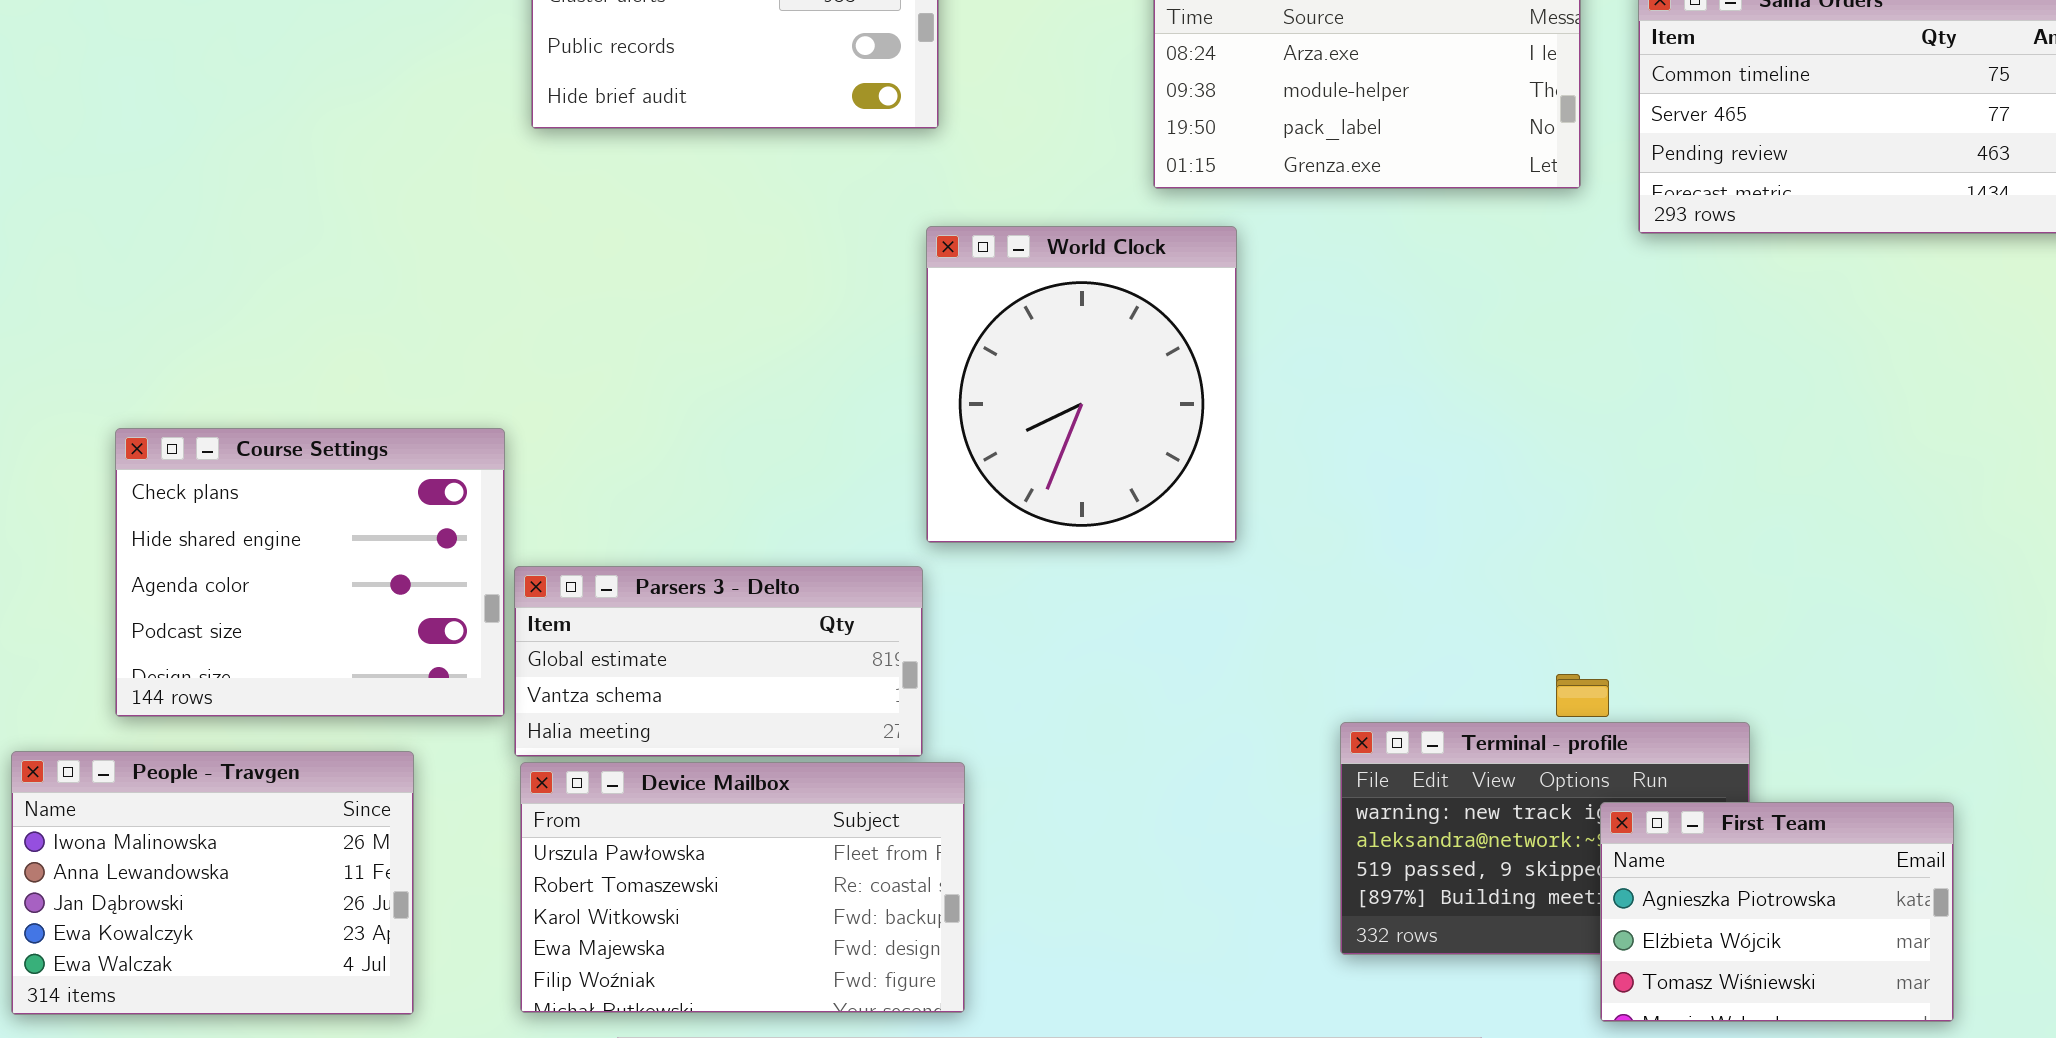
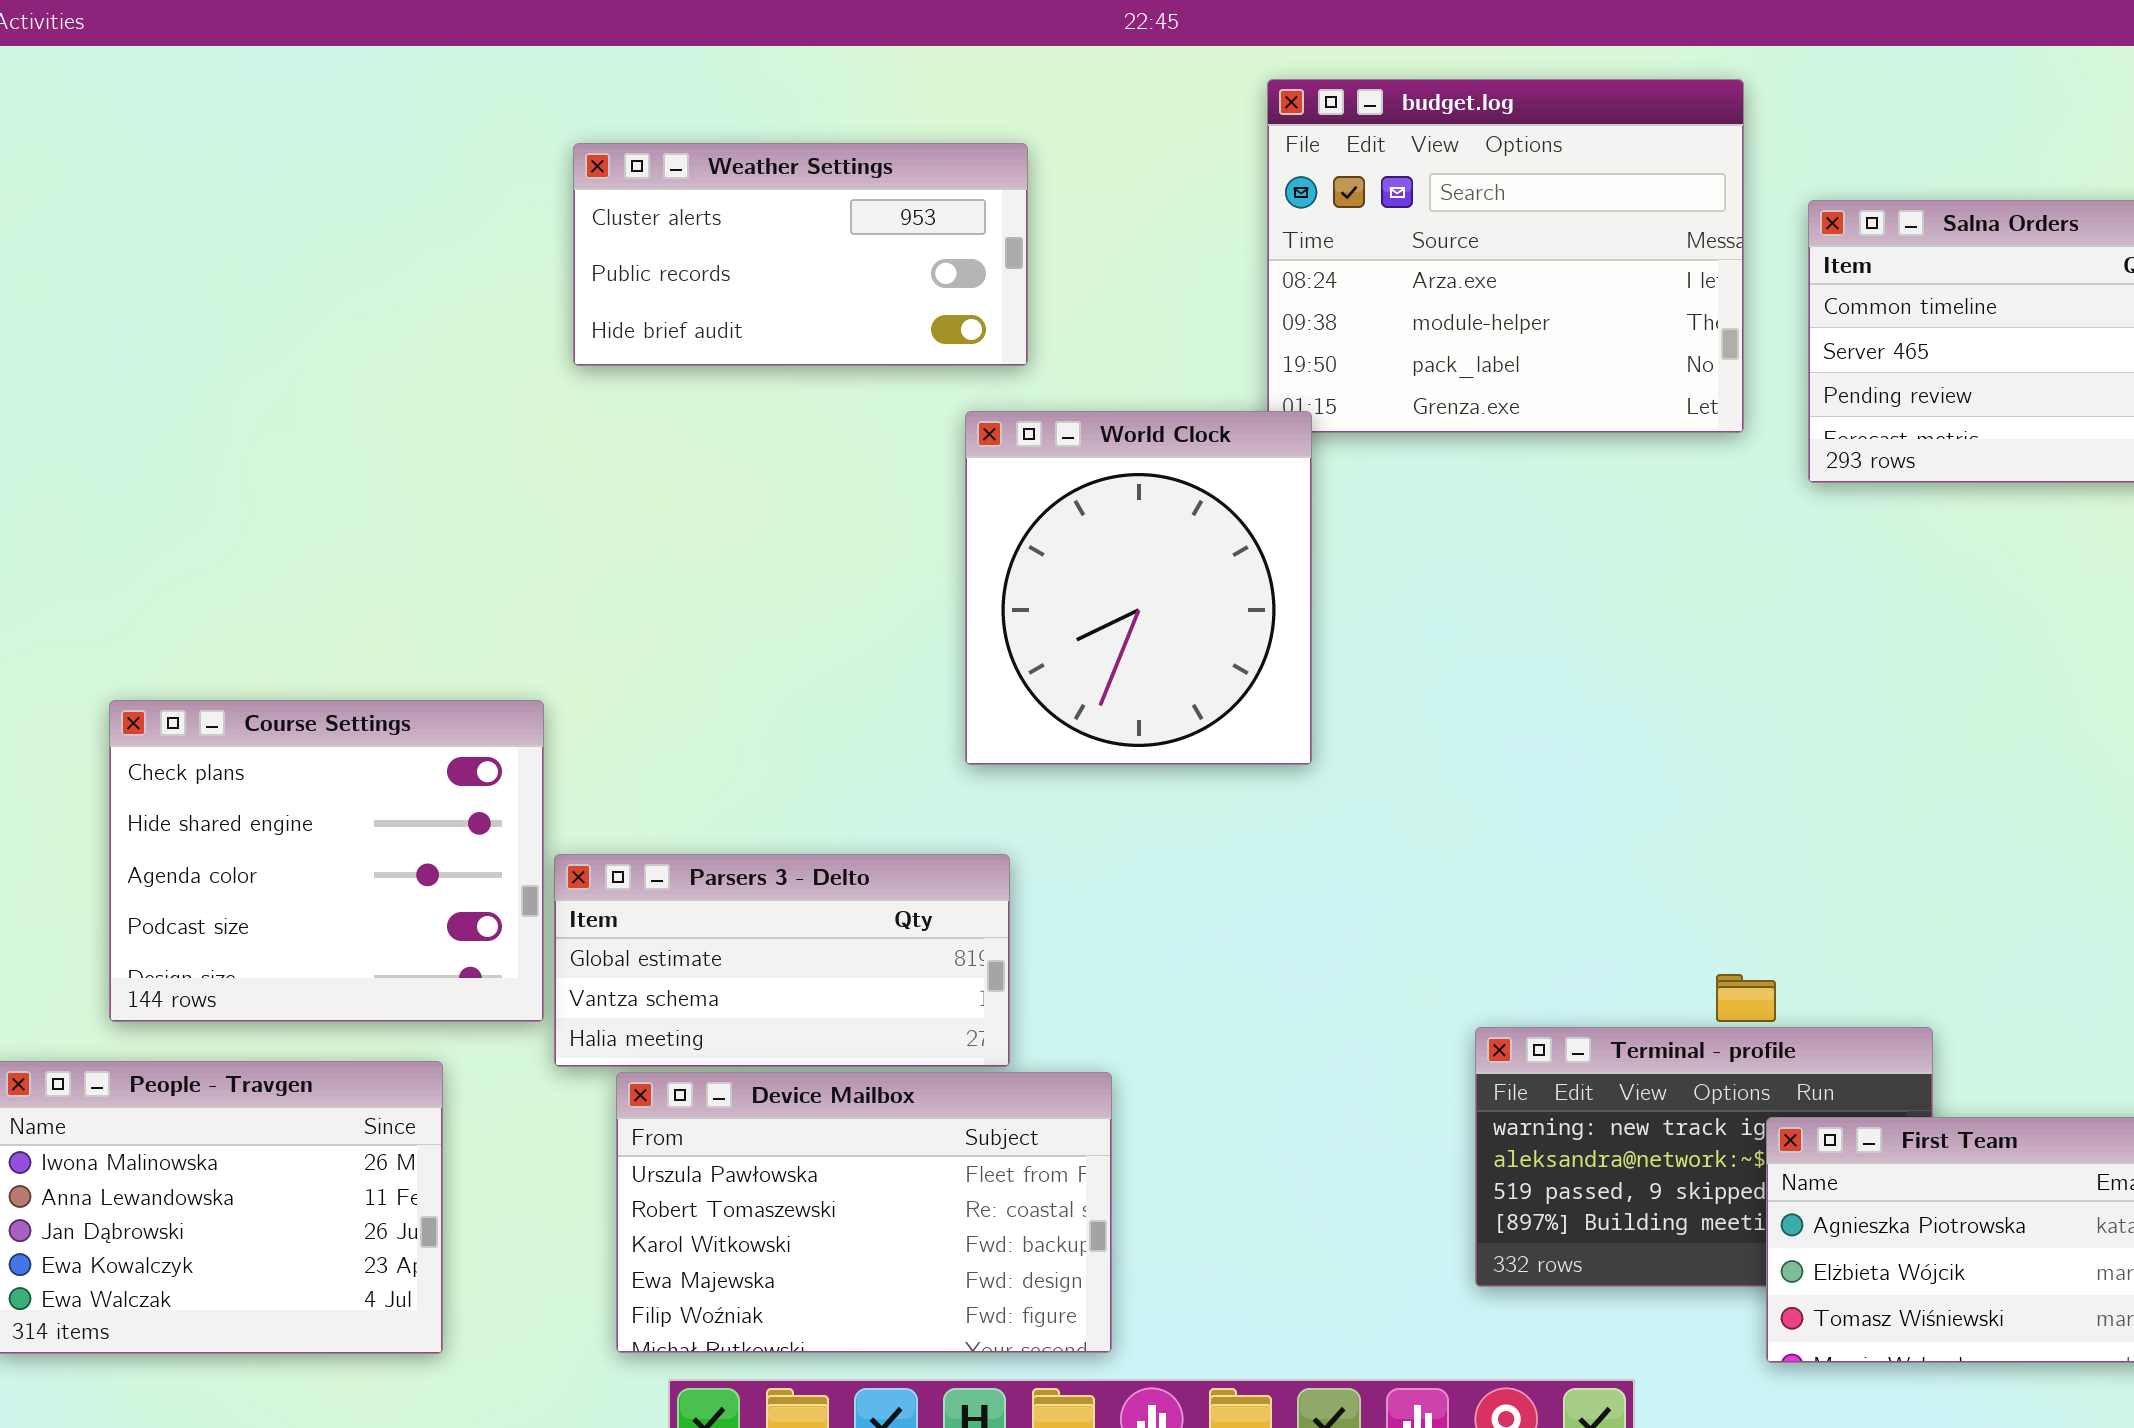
World Clock: [926,226,1237,543] -> [965,411,1312,765], moved
Device Mailbox: [520,762,965,1013] -> [616,1072,1112,1353], moved

